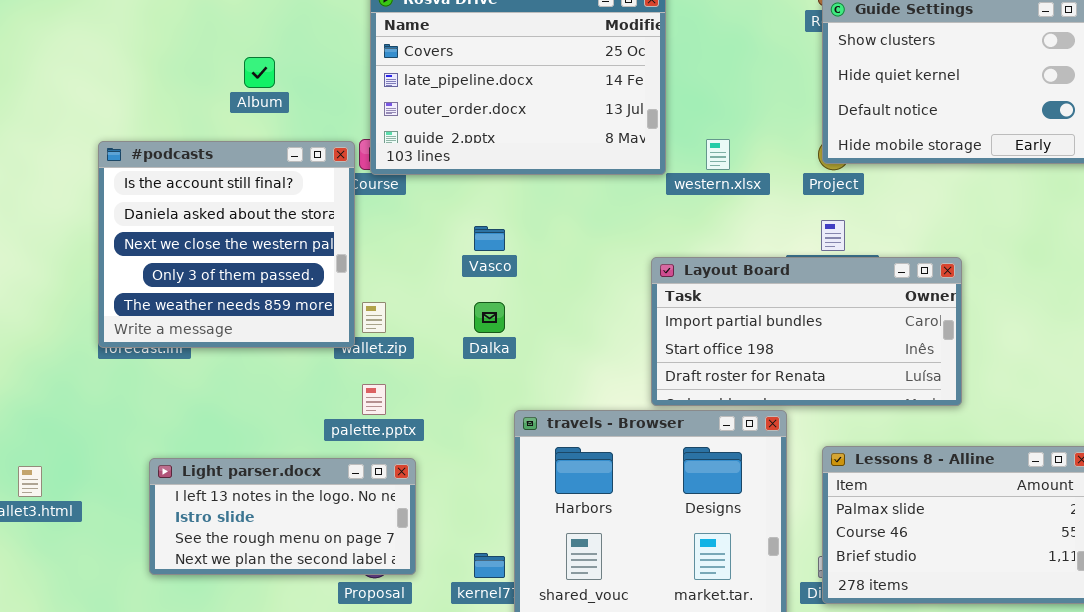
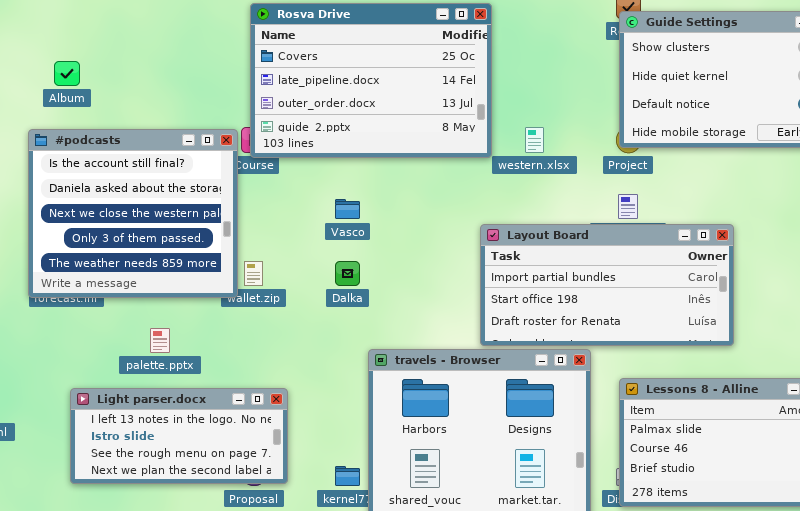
Album: [244,57,275,88] -> [54,61,80,86], moved
palette.pptx: [362,384,386,415] -> [150,328,170,353], moved

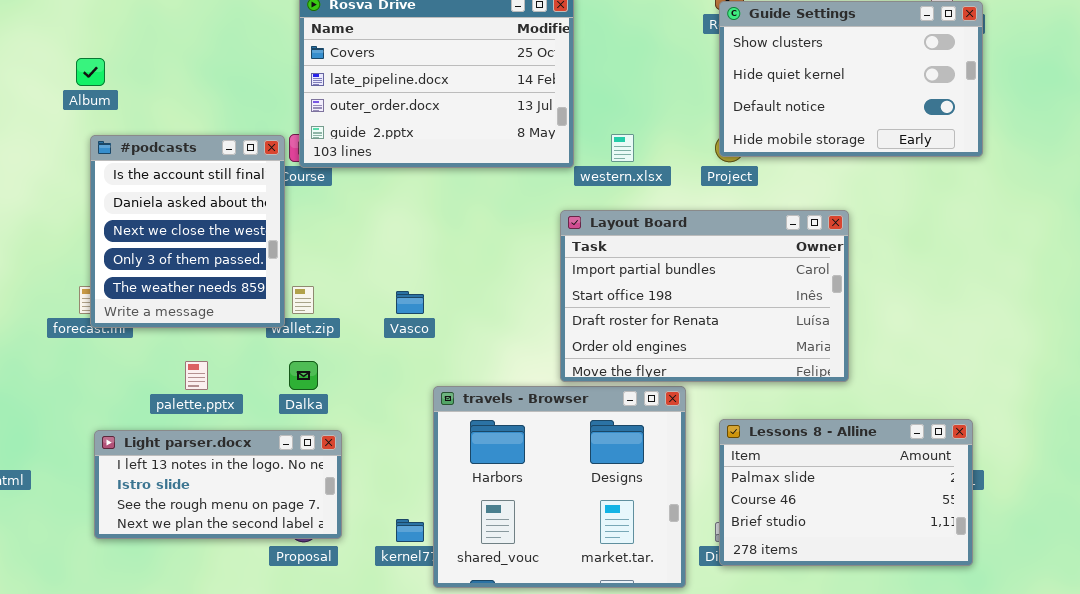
#podcasts: [28,129,238,298] -> [90,135,285,328], resized
Vasco: [335,199,360,219] -> [396,291,424,314], moved
Layout Board: [480,224,734,346] -> [560,210,849,382], resized
Dalka: [335,261,360,286] -> [289,361,318,390], moved

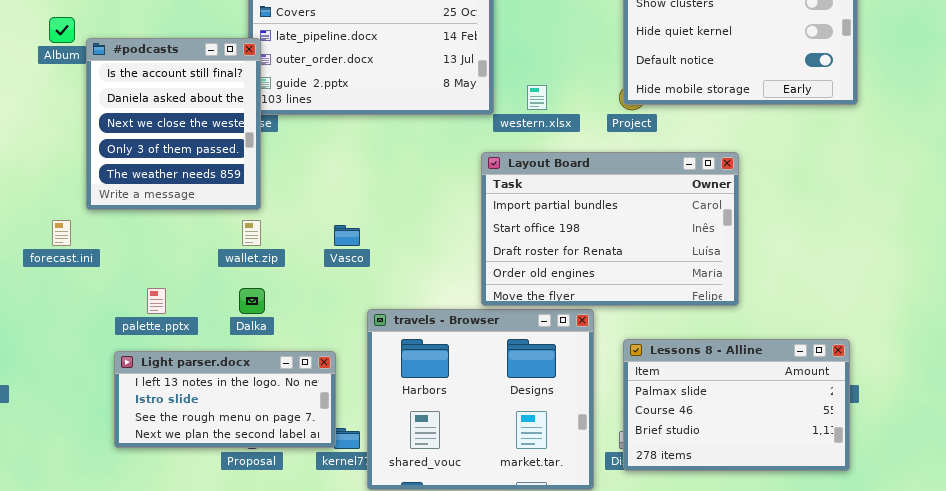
#podcasts: [90,135,285,328] -> [86,38,261,210], moved
Light parser.docx: [94,430,342,539] -> [114,351,336,448], moved

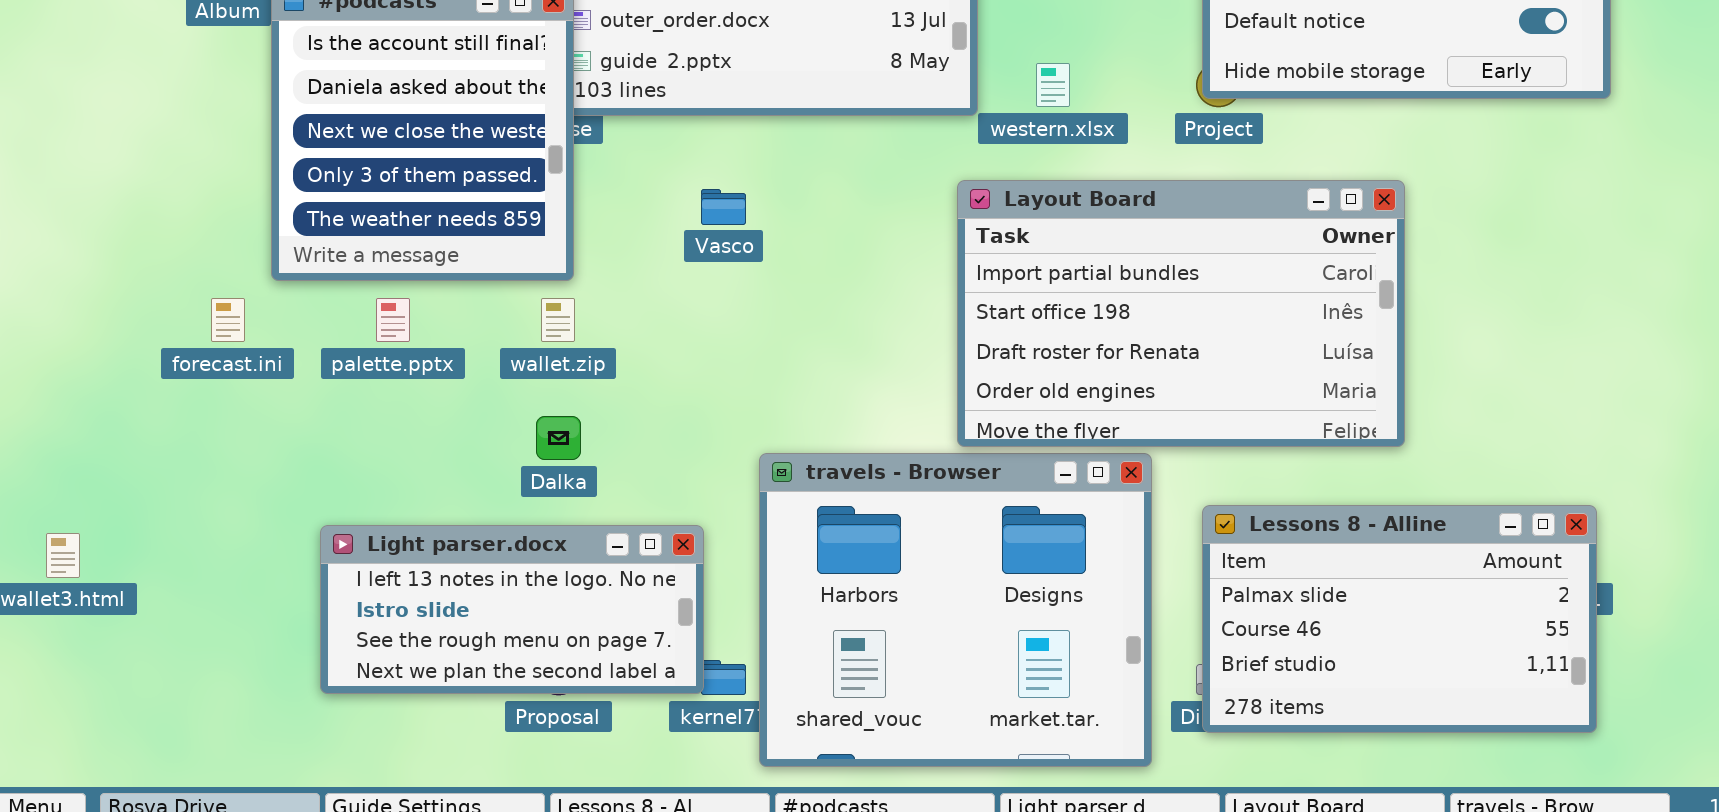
Vasco: [334,225,360,246] -> [701,189,746,225], moved
palette.pptx: [147,288,166,314] -> [376,298,410,342], moved

